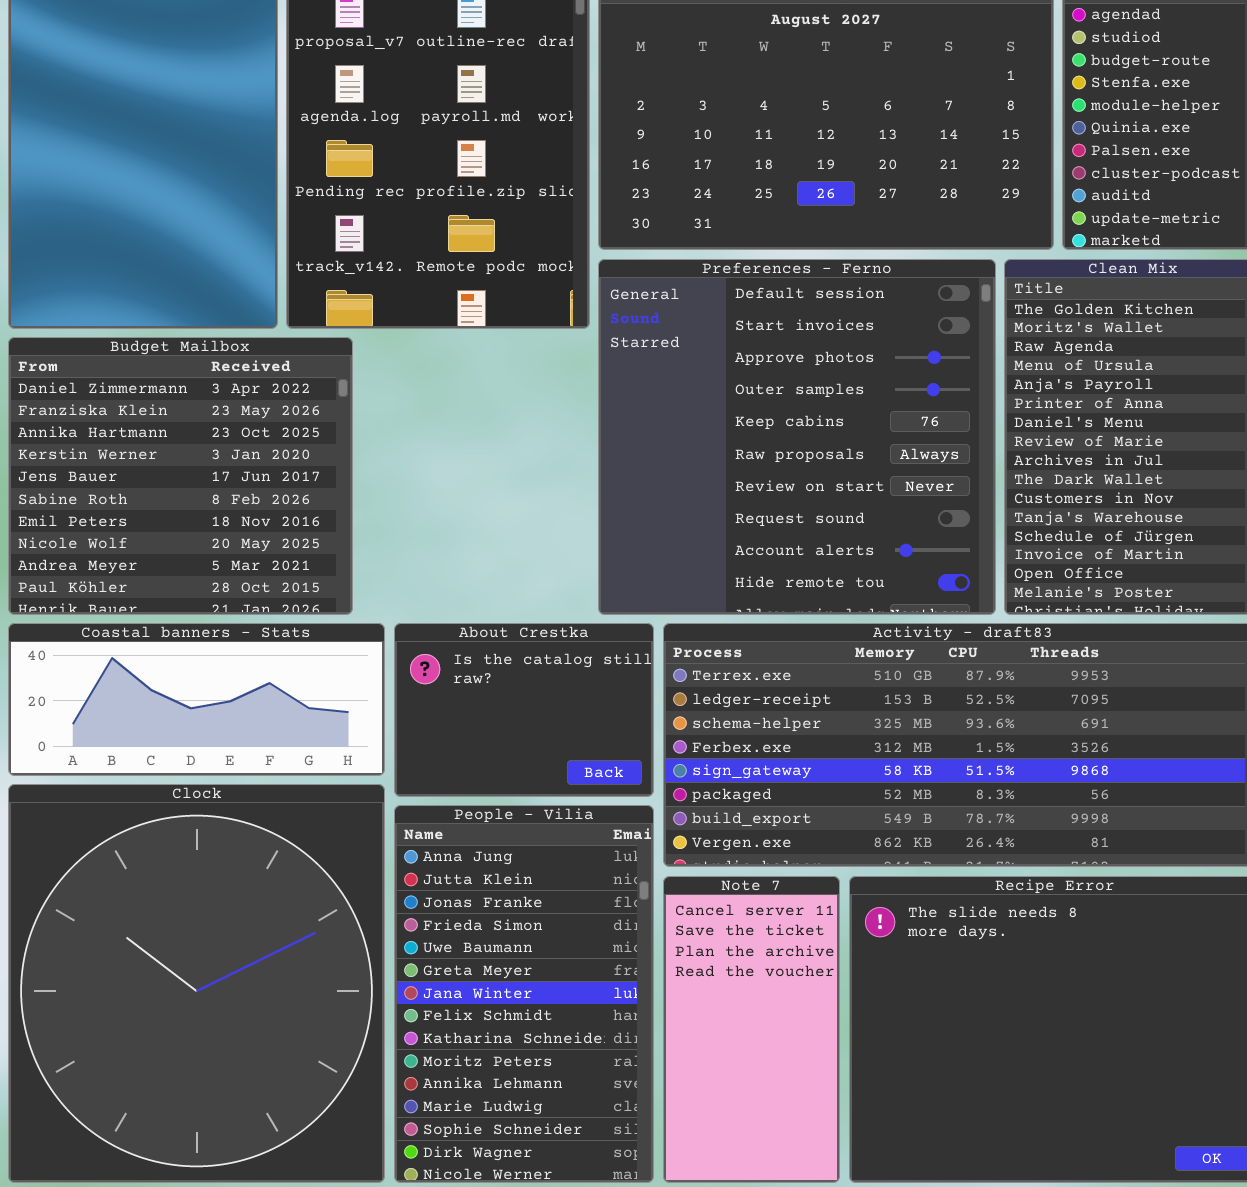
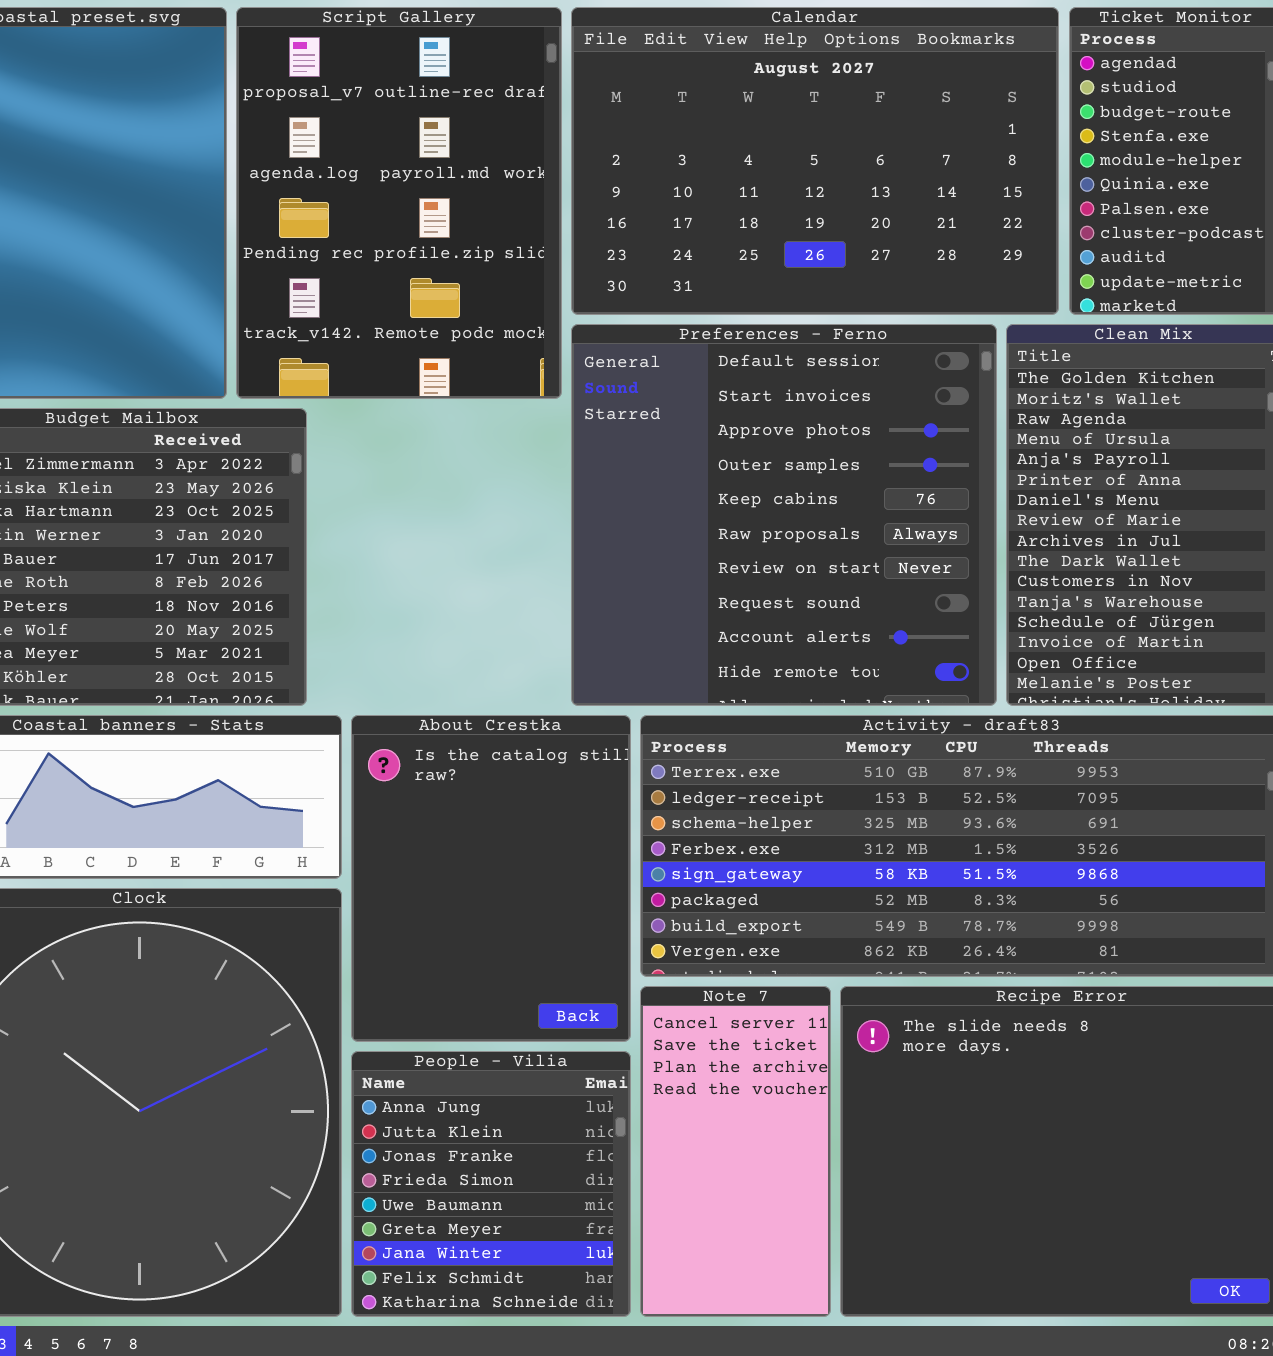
About Crestka: [394,623,654,797] -> [351,715,631,1042], resized
People - Vilia: [394,805,654,1183] -> [351,1051,631,1317], resized

